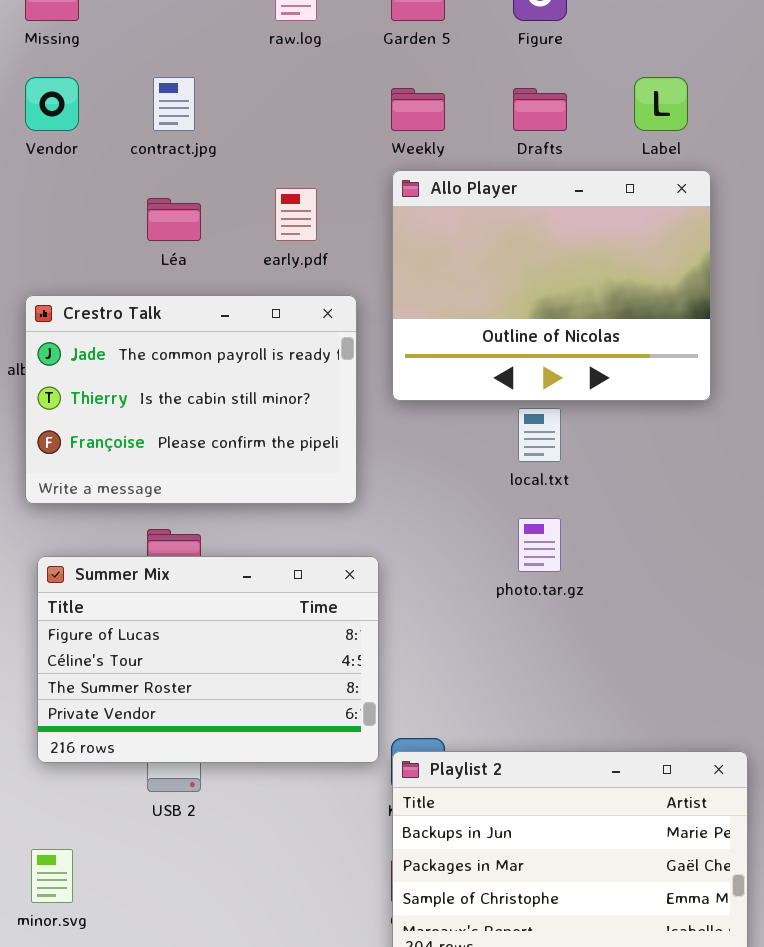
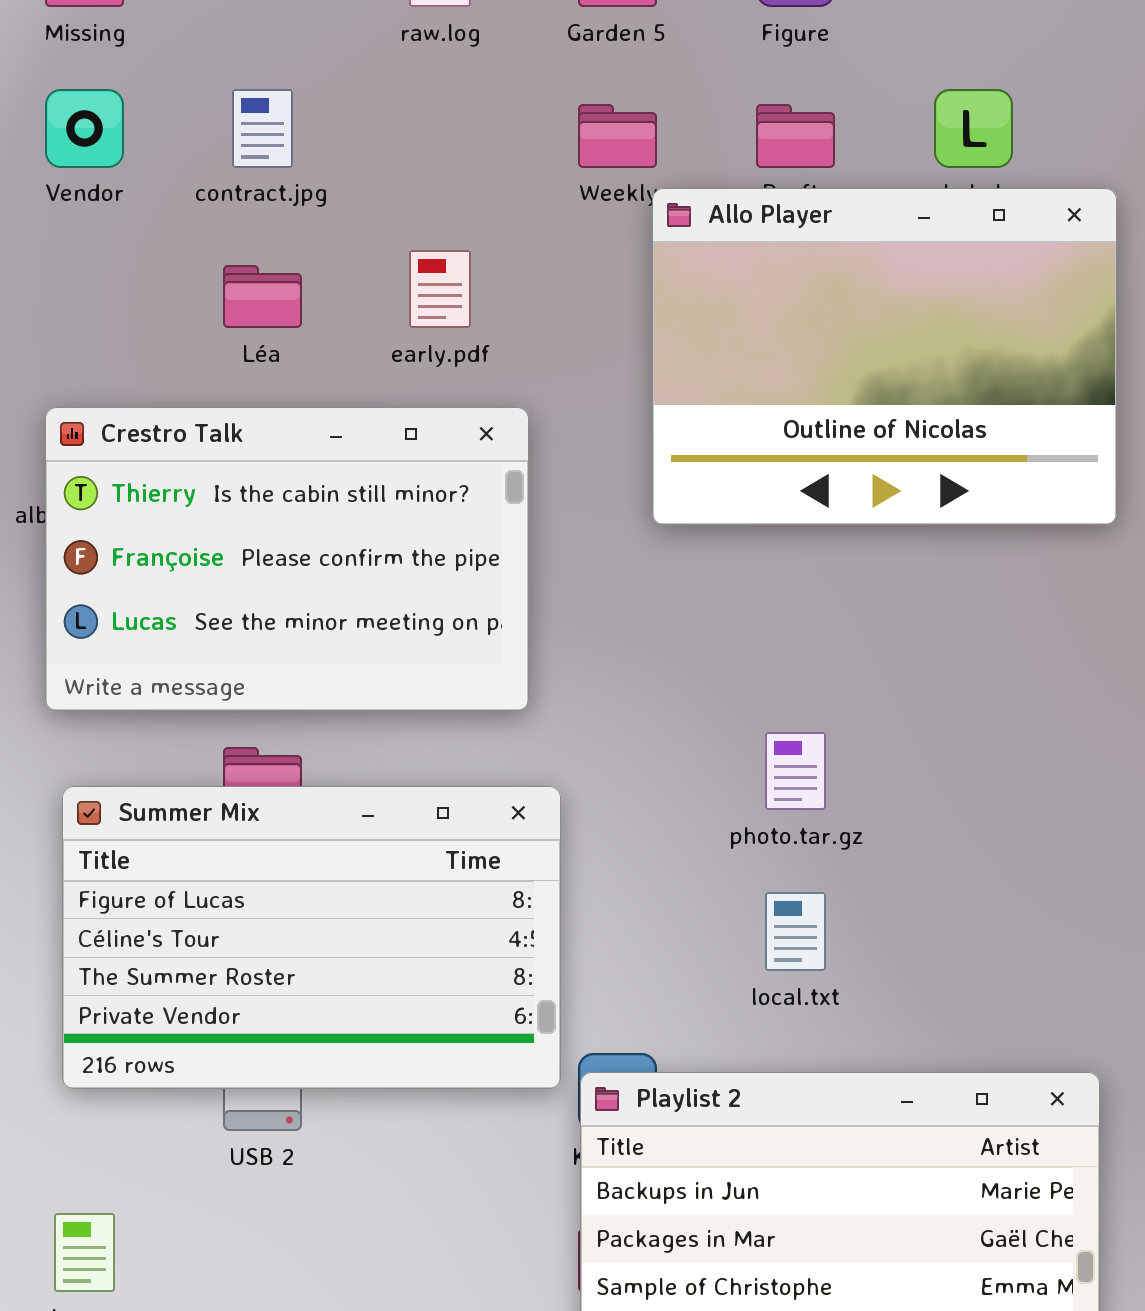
Allo Player: [392,170,711,401] -> [652,188,1117,525], moved
Crestro Talk: [25,295,357,504] -> [45,407,529,711], scrolled down 1 row
local.txt: [518,408,561,462] -> [765,892,826,971], moved

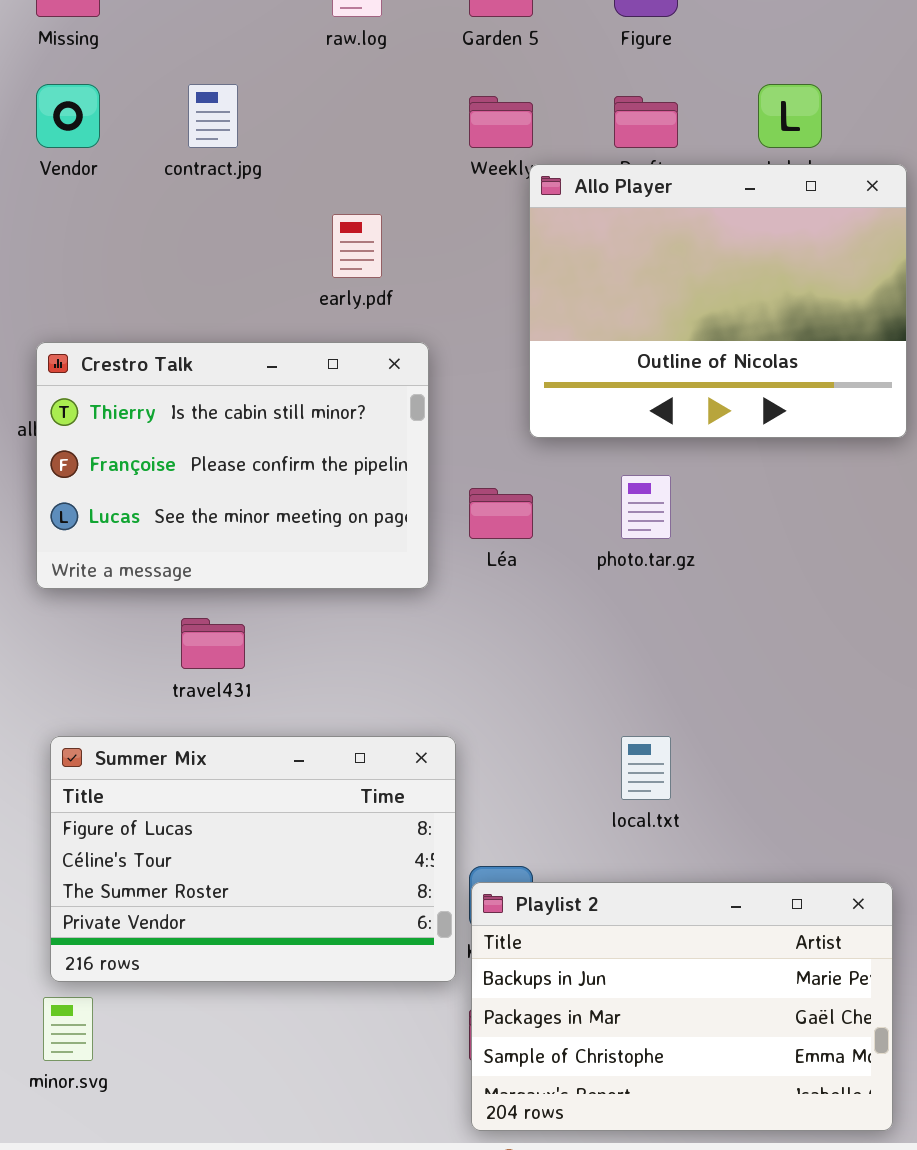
Léa: [223,265,302,328] -> [469,488,533,539], moved
photo.tar.gz: [765,732,826,810] -> [621,475,671,539], moved
Summer Mix: [62,786,561,1089] -> [50,736,456,982], moved

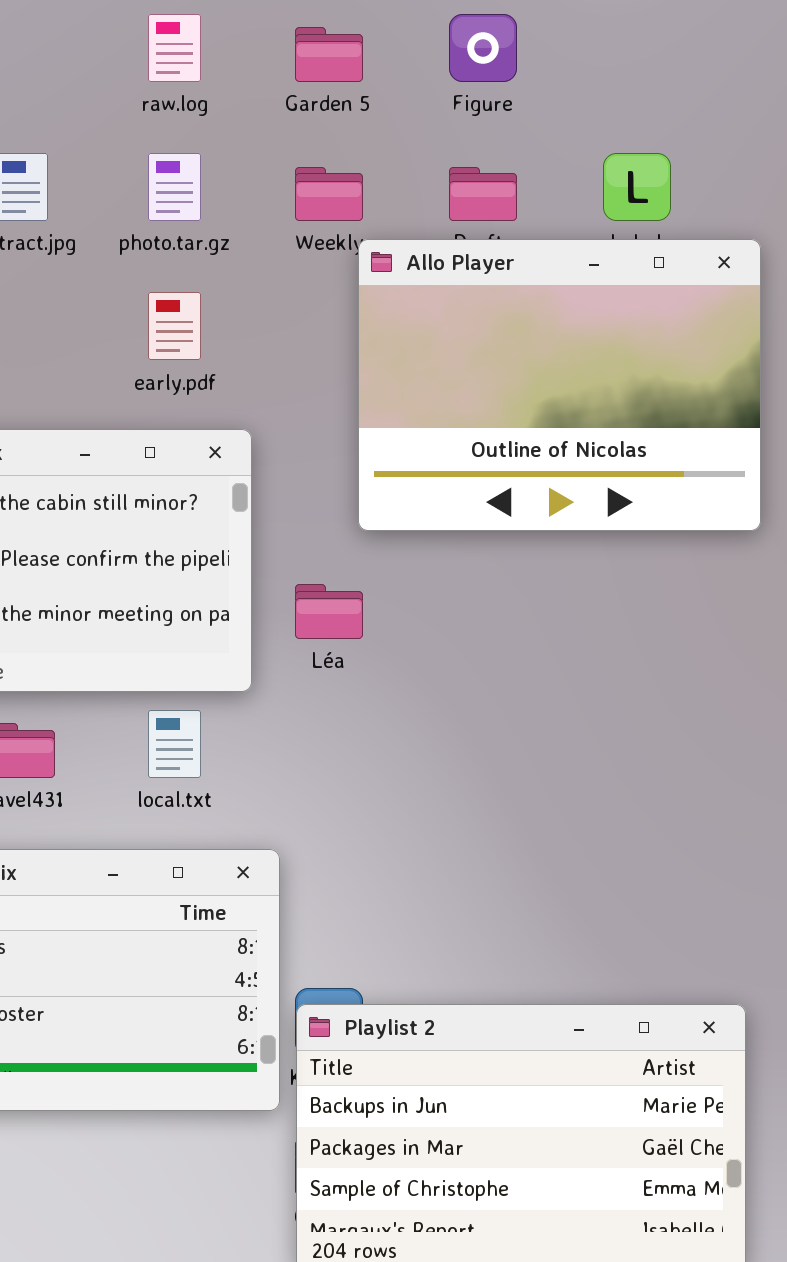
photo.tar.gz: [621,475,671,539] -> [148,153,201,221], moved
local.txt: [621,736,671,800] -> [148,710,201,778], moved

